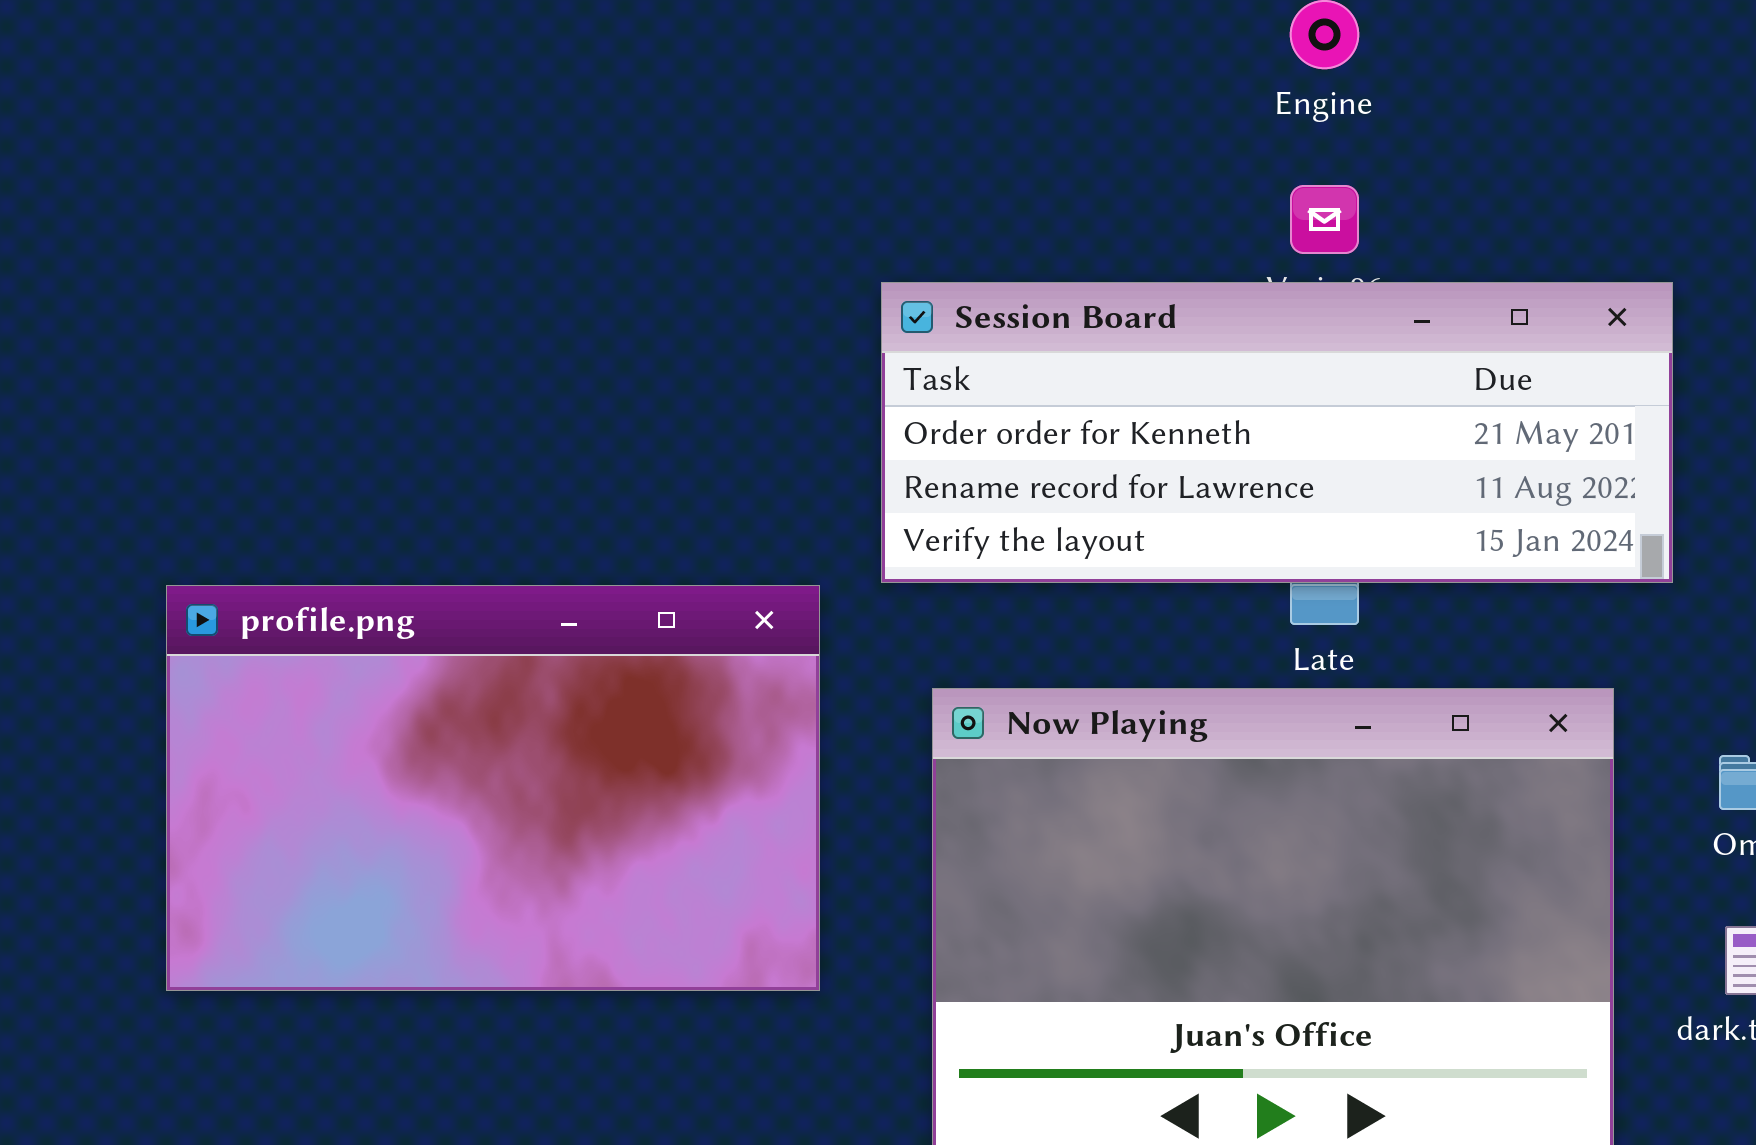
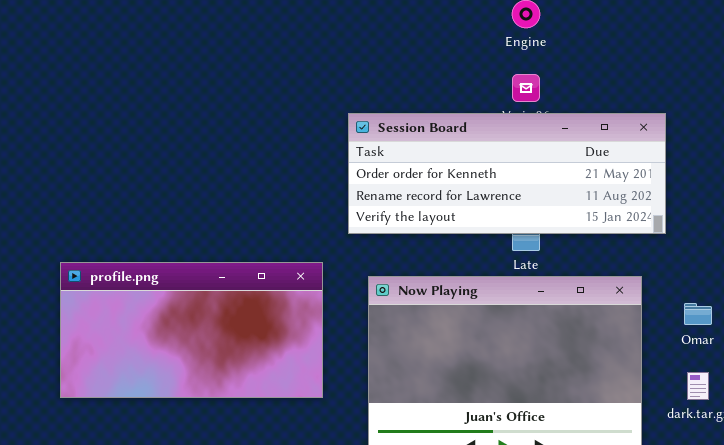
profile.png: [166,585,820,991] -> [60,262,323,398], resized

